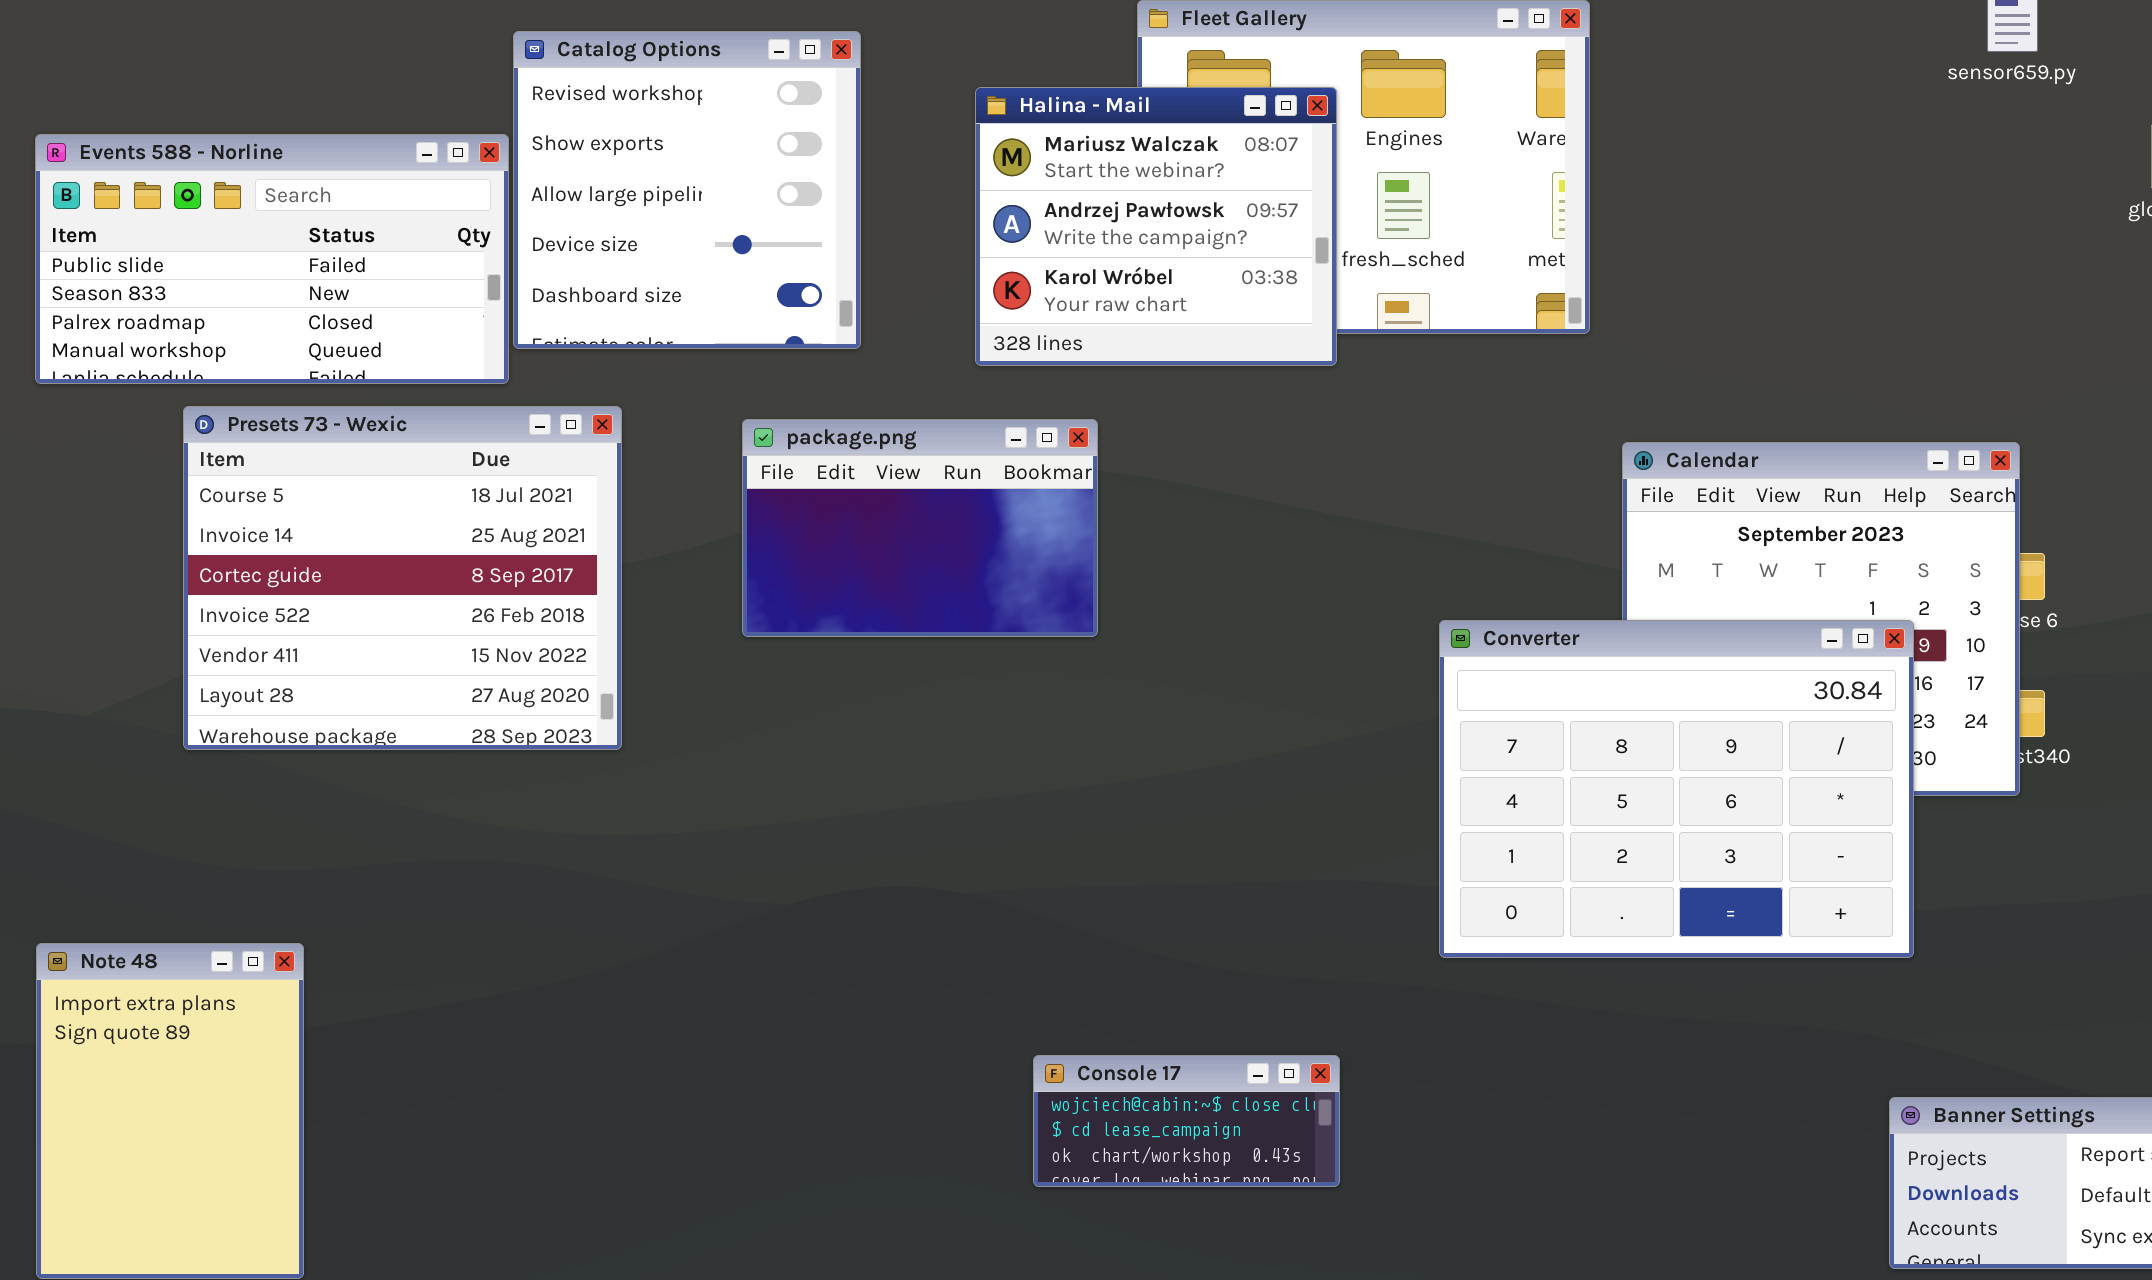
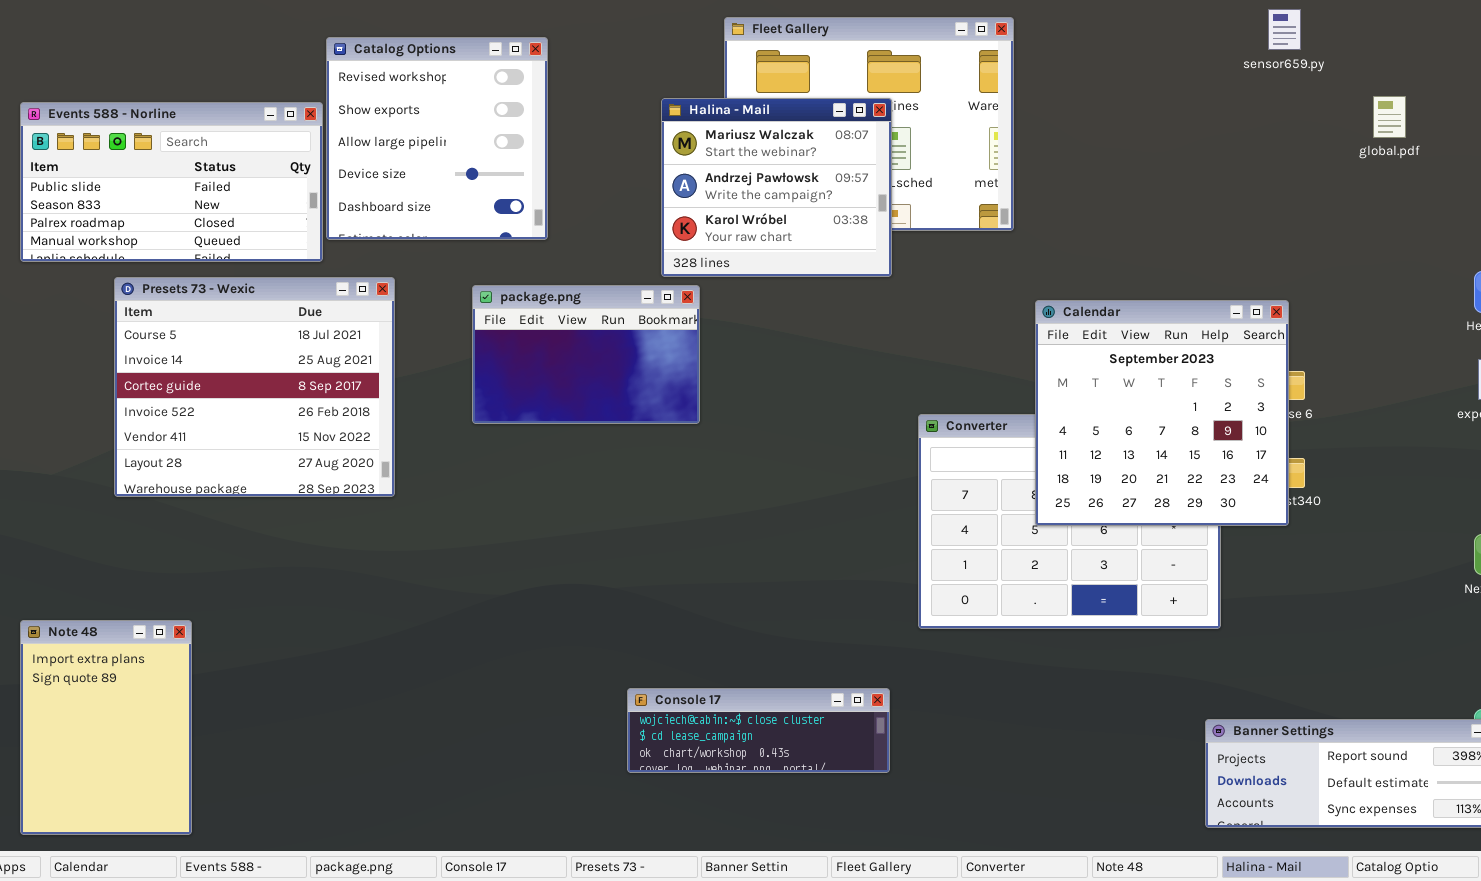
Halina - Mail: [975,87,1337,366] -> [661,98,892,277], moved
Calendar: [1622,442,2020,796] -> [1035,300,1289,526], raised
Console 17: [1033,1055,1340,1187] -> [627,688,890,773], moved, resized

